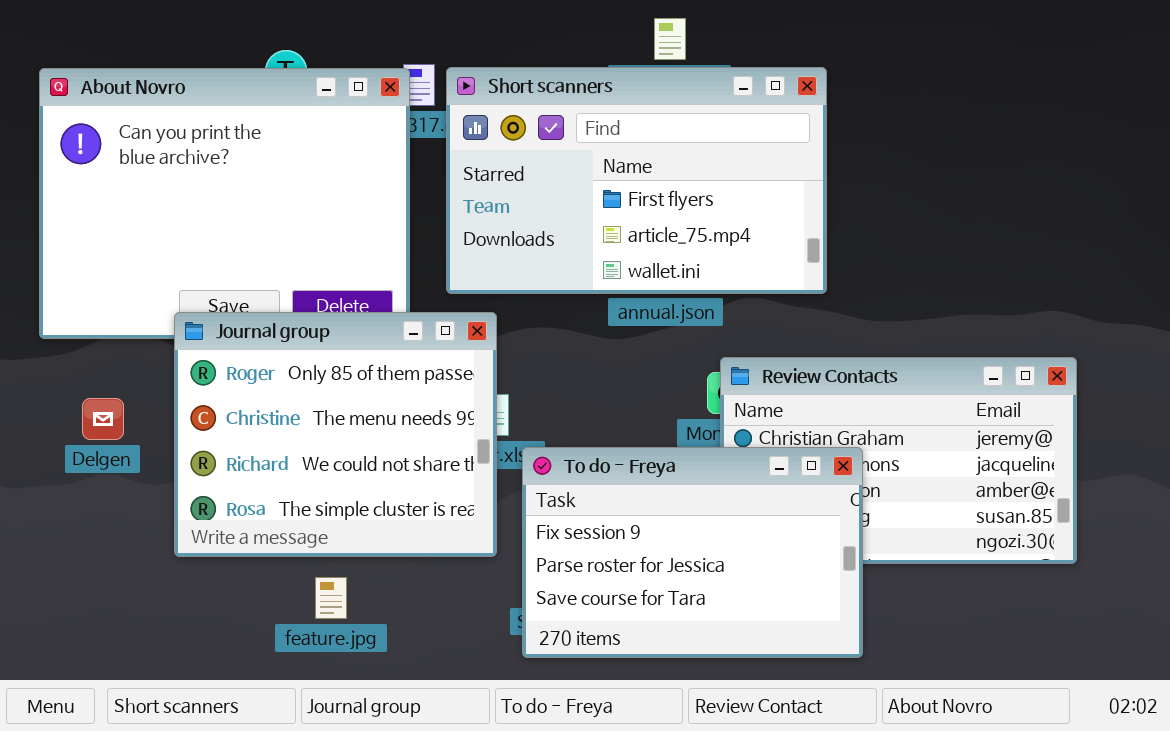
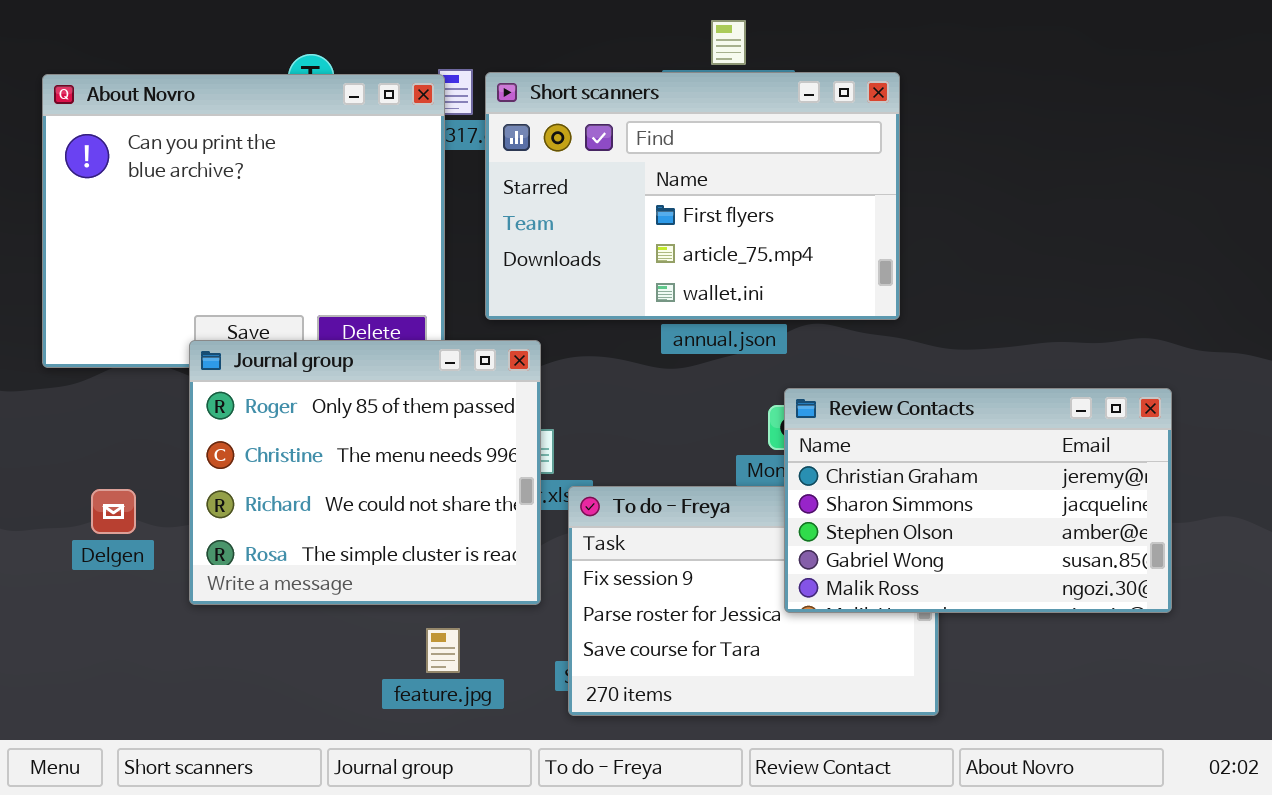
Review Contacts: [720,357,1077,564] -> [784,388,1172,613], raised
Delgen: [82,398,124,440] -> [91,489,136,534], moved
feature.jpg: [315,577,347,619] -> [426,628,460,673], moved

